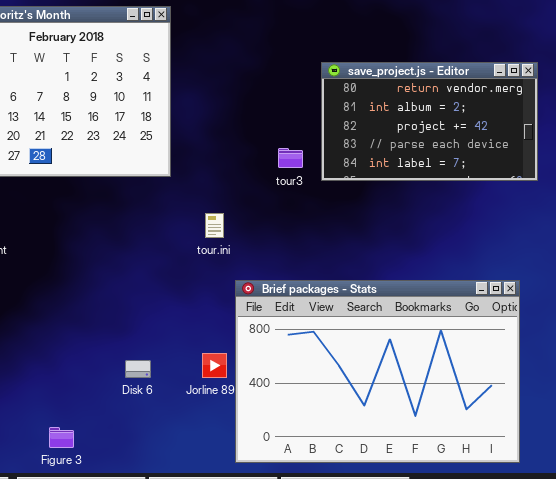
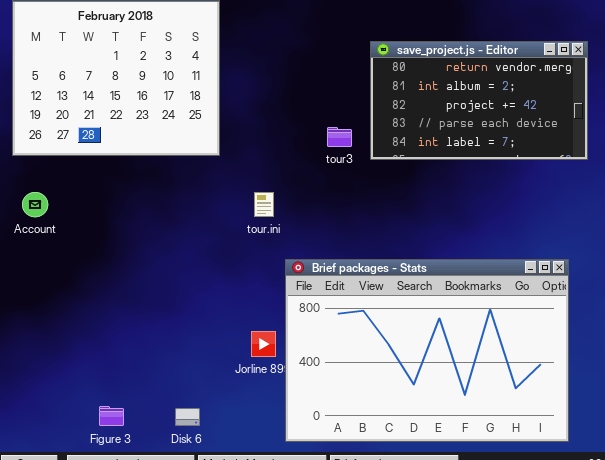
Disk 6: [125,360,151,378] -> [175,408,200,426], moved

